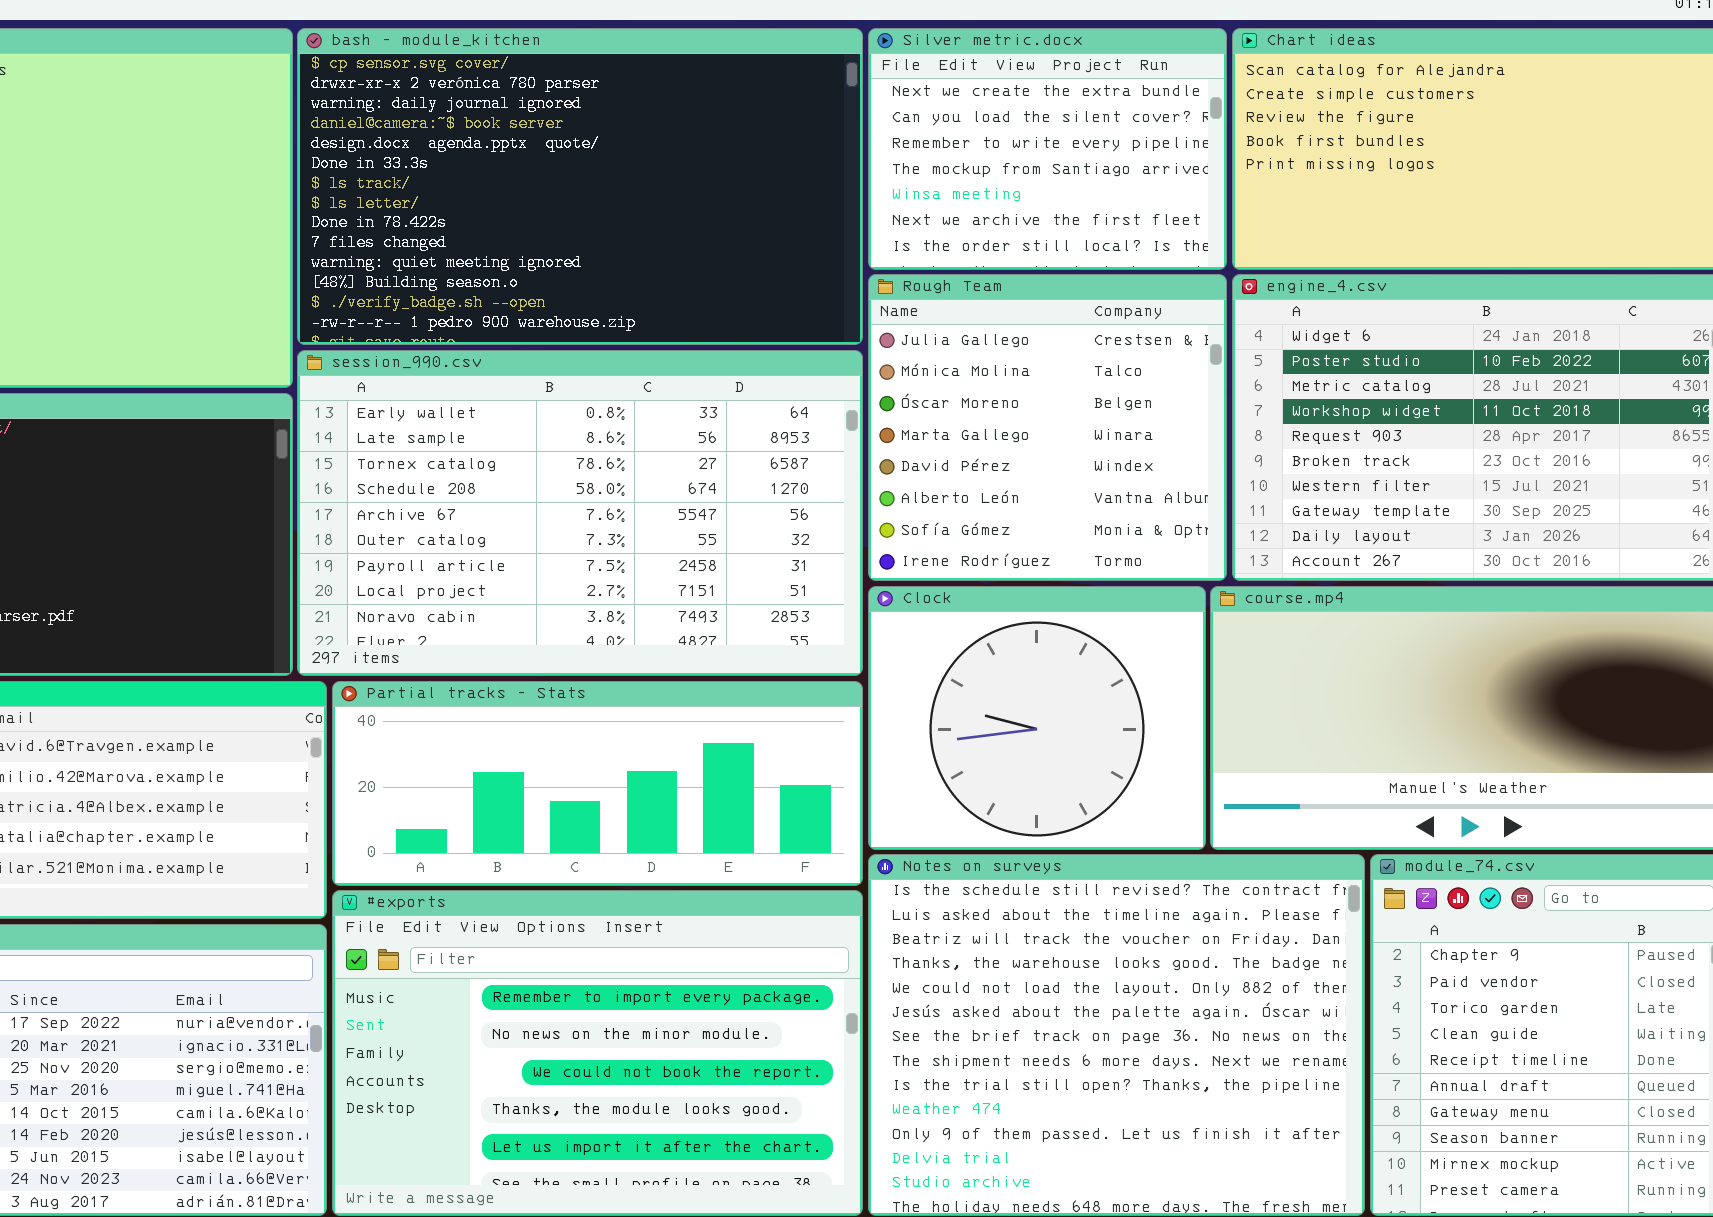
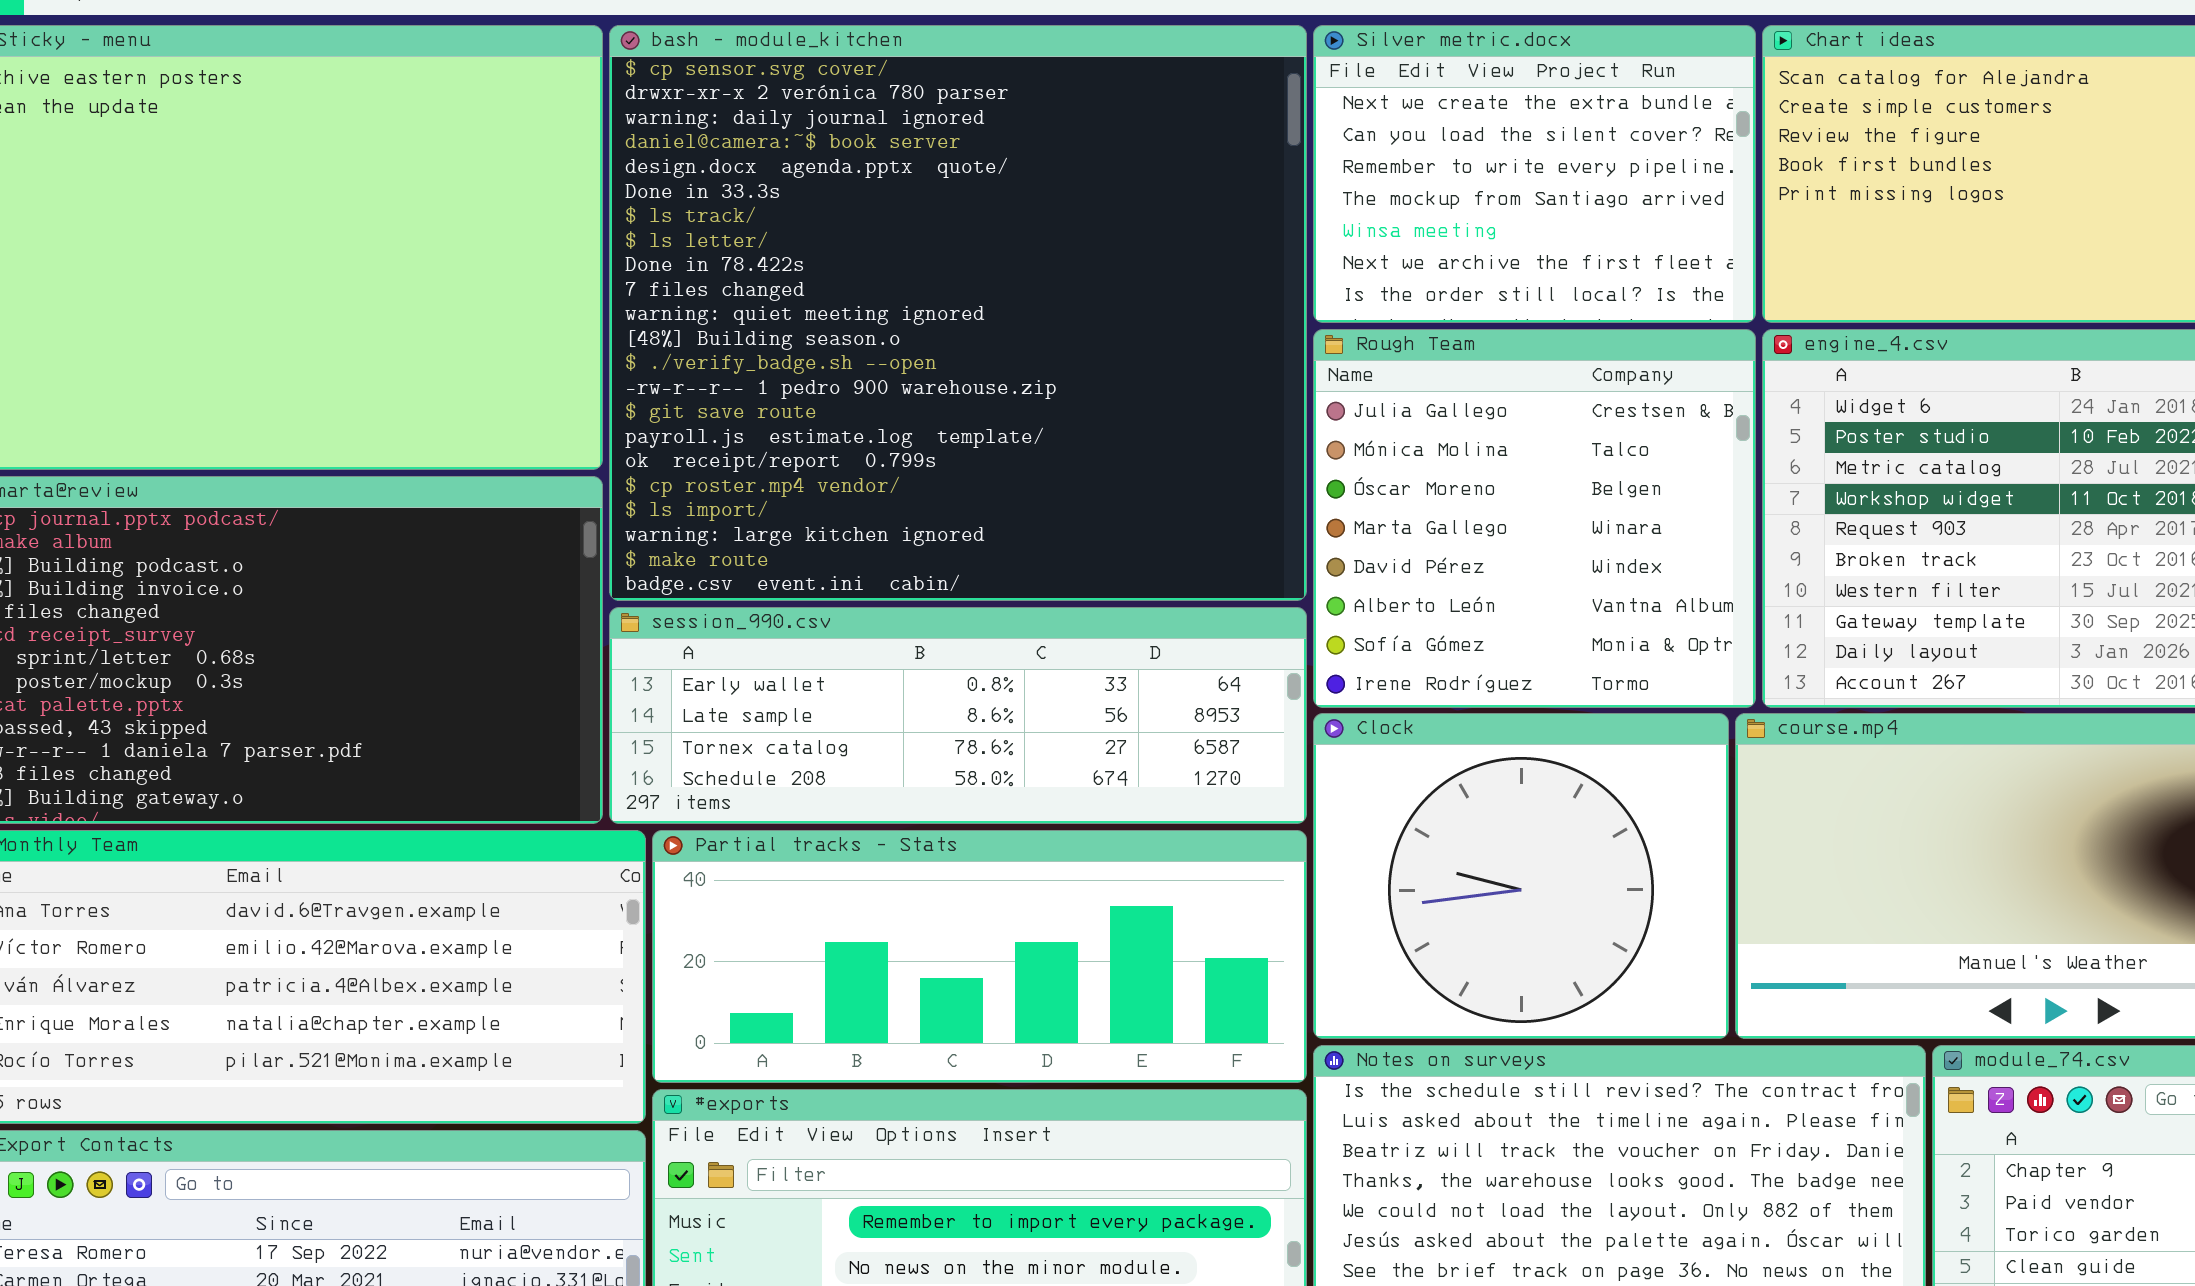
bash - module_kitchen: [297,28,863,345] -> [609,25,1307,601], resized
session_990.csv: [297,350,863,676] -> [609,607,1307,824], resized

